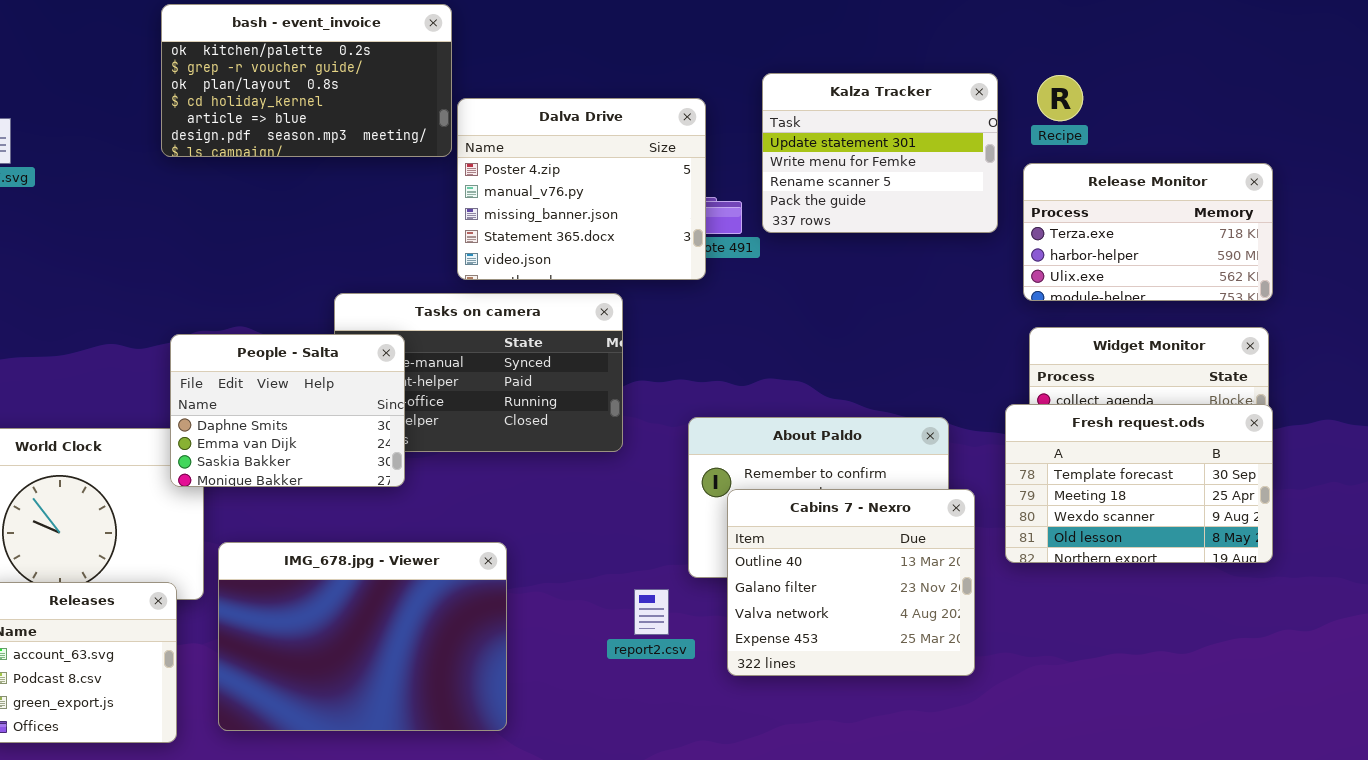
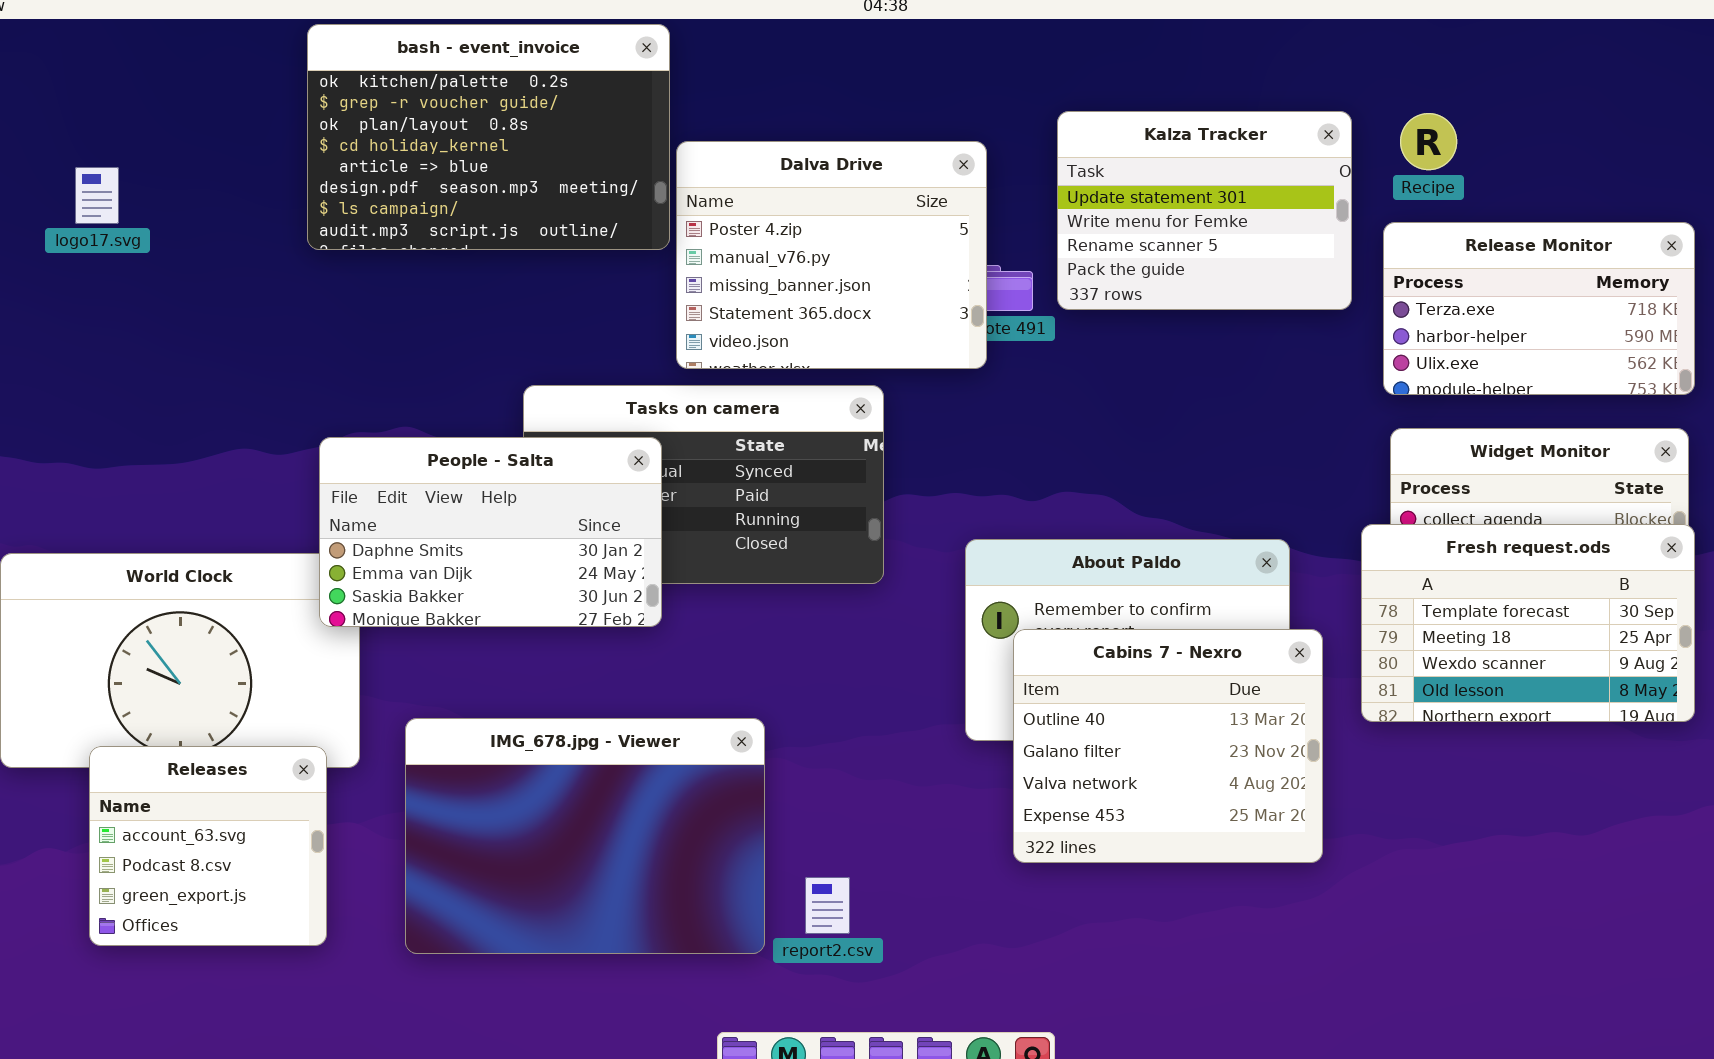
bash - event_invoice: [161,4,452,157] -> [307,24,670,250], resized
People - Salta: [170,334,405,487] -> [319,437,662,627], resized
IMG_678.jpg - Viewer: [218,542,507,731] -> [405,718,765,954], moved
report2.csv: [634,589,669,635] -> [805,877,850,934], moved

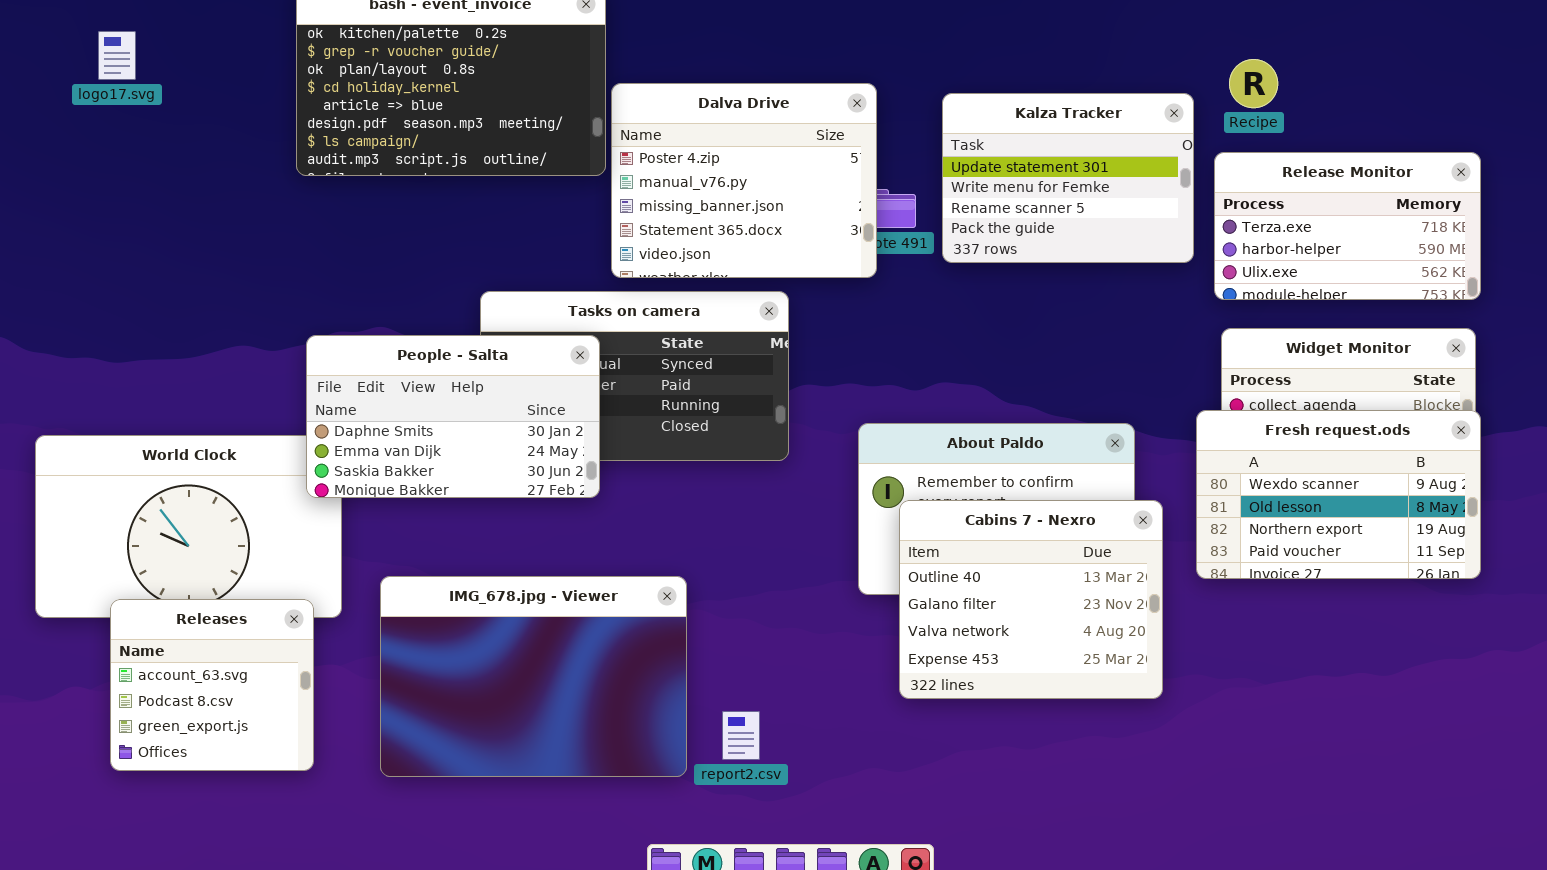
Kalza Tracker: [1057,111,1352,310] -> [942,93,1194,263], moved
logo17.svg: [75,167,119,224] -> [98,31,136,80], moved
Fresh request.ods: [1361,524,1695,722] -> [1196,410,1481,579], scrolled down 2 rows

